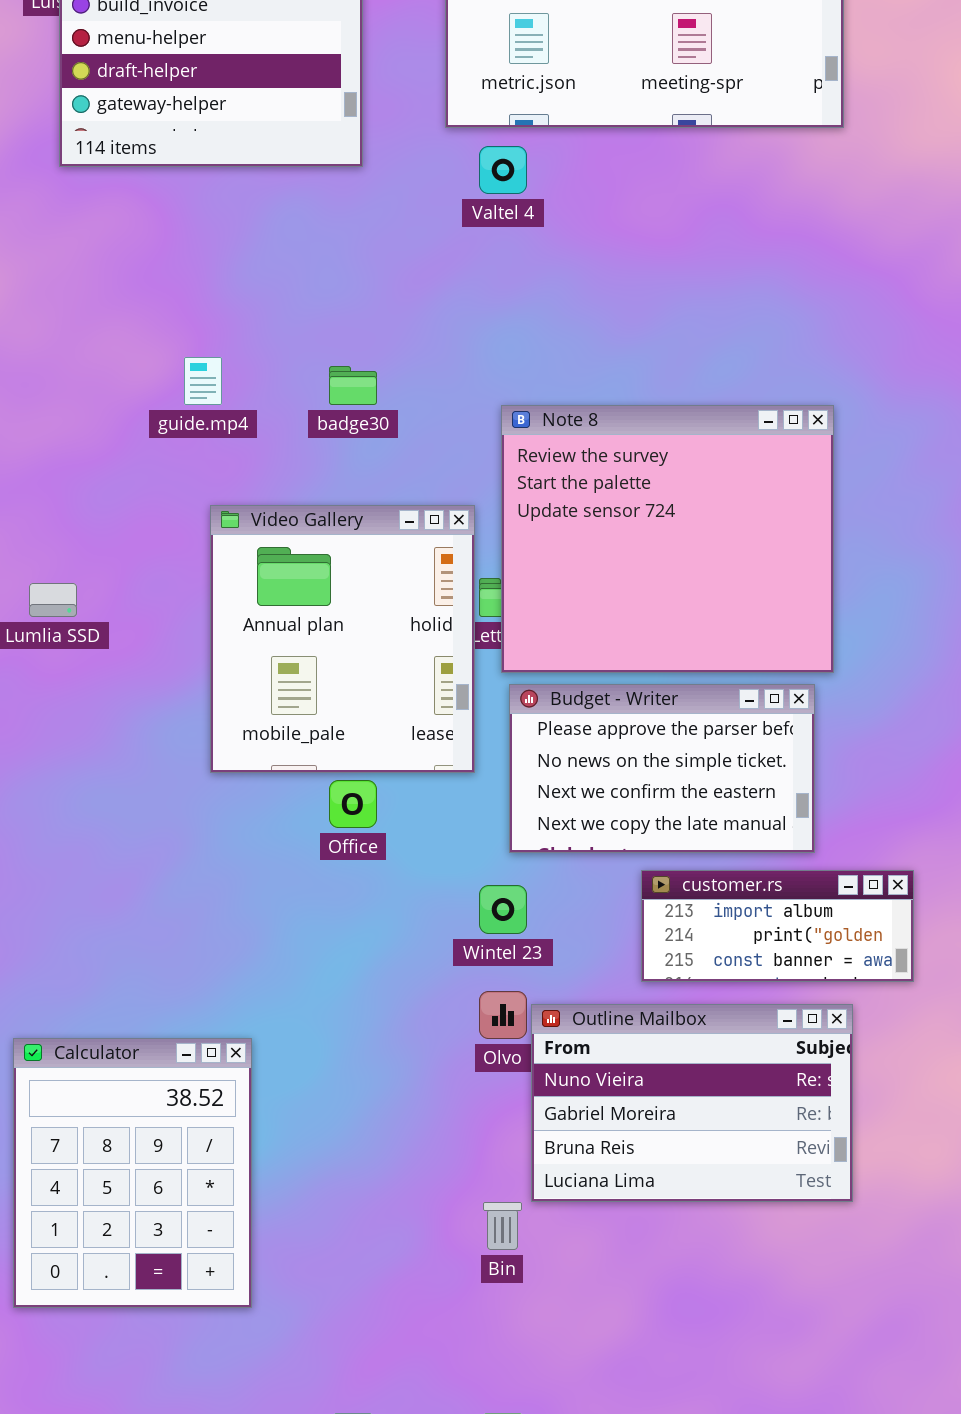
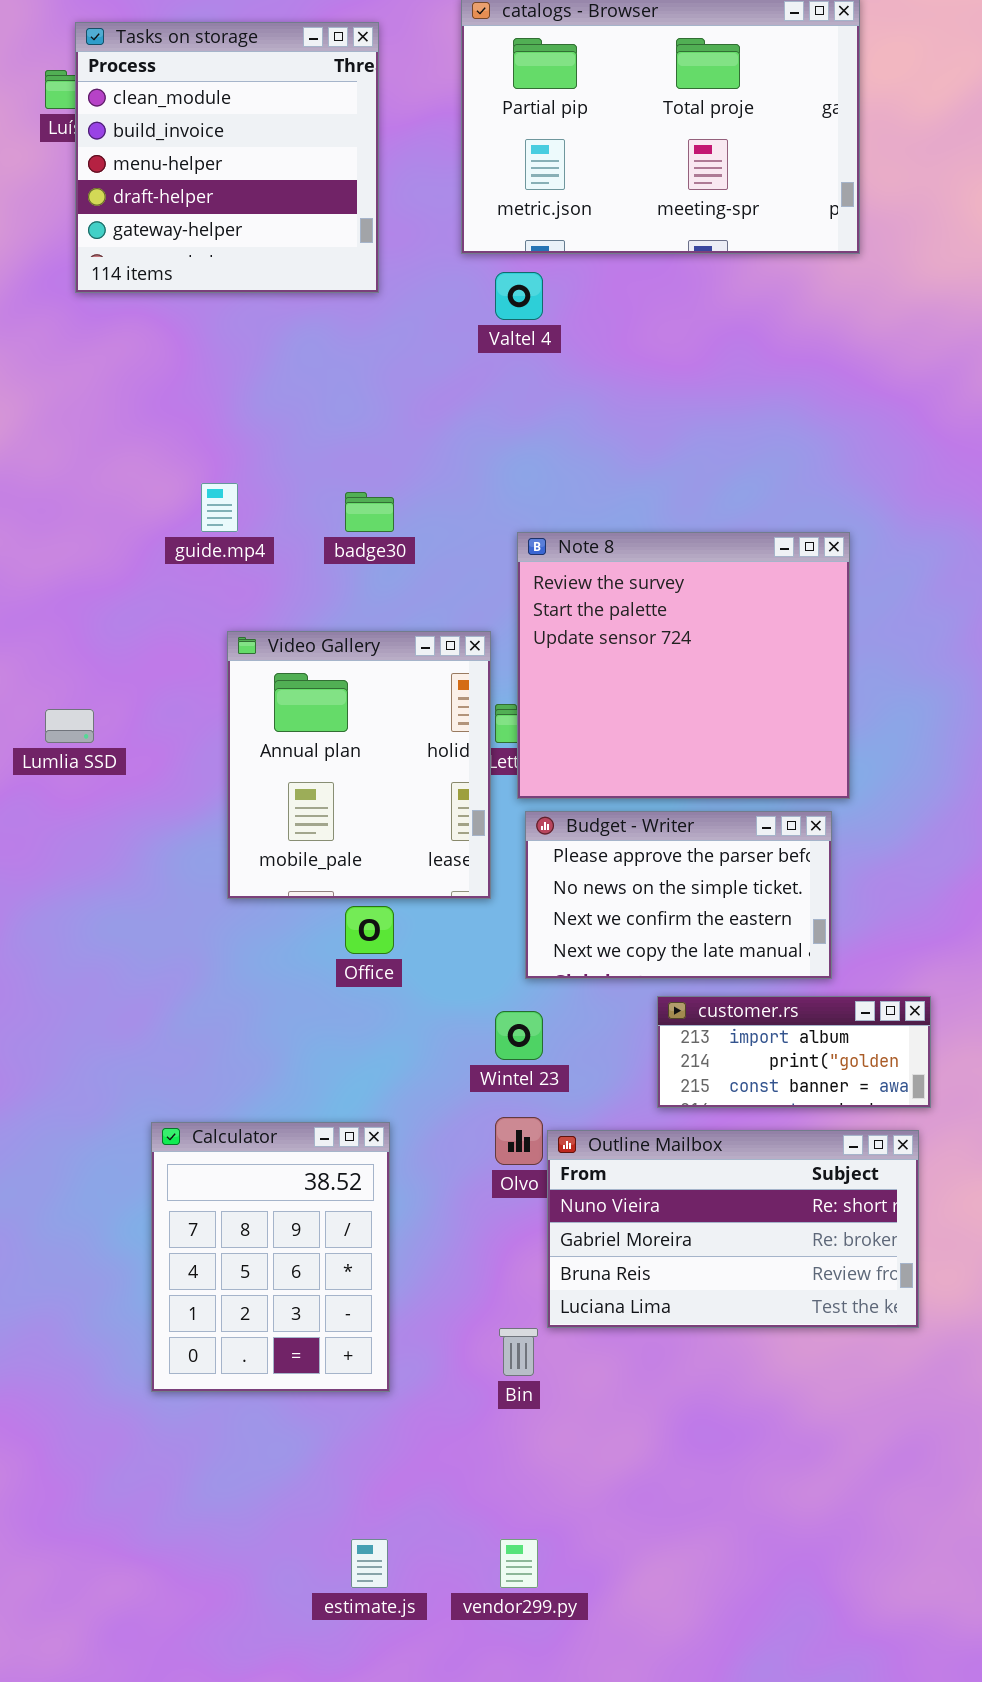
Outline Mailbox: [531,1004,853,1202] -> [547,1130,919,1328], resized
Calculator: [13,1038,252,1308] -> [151,1122,390,1392], moved

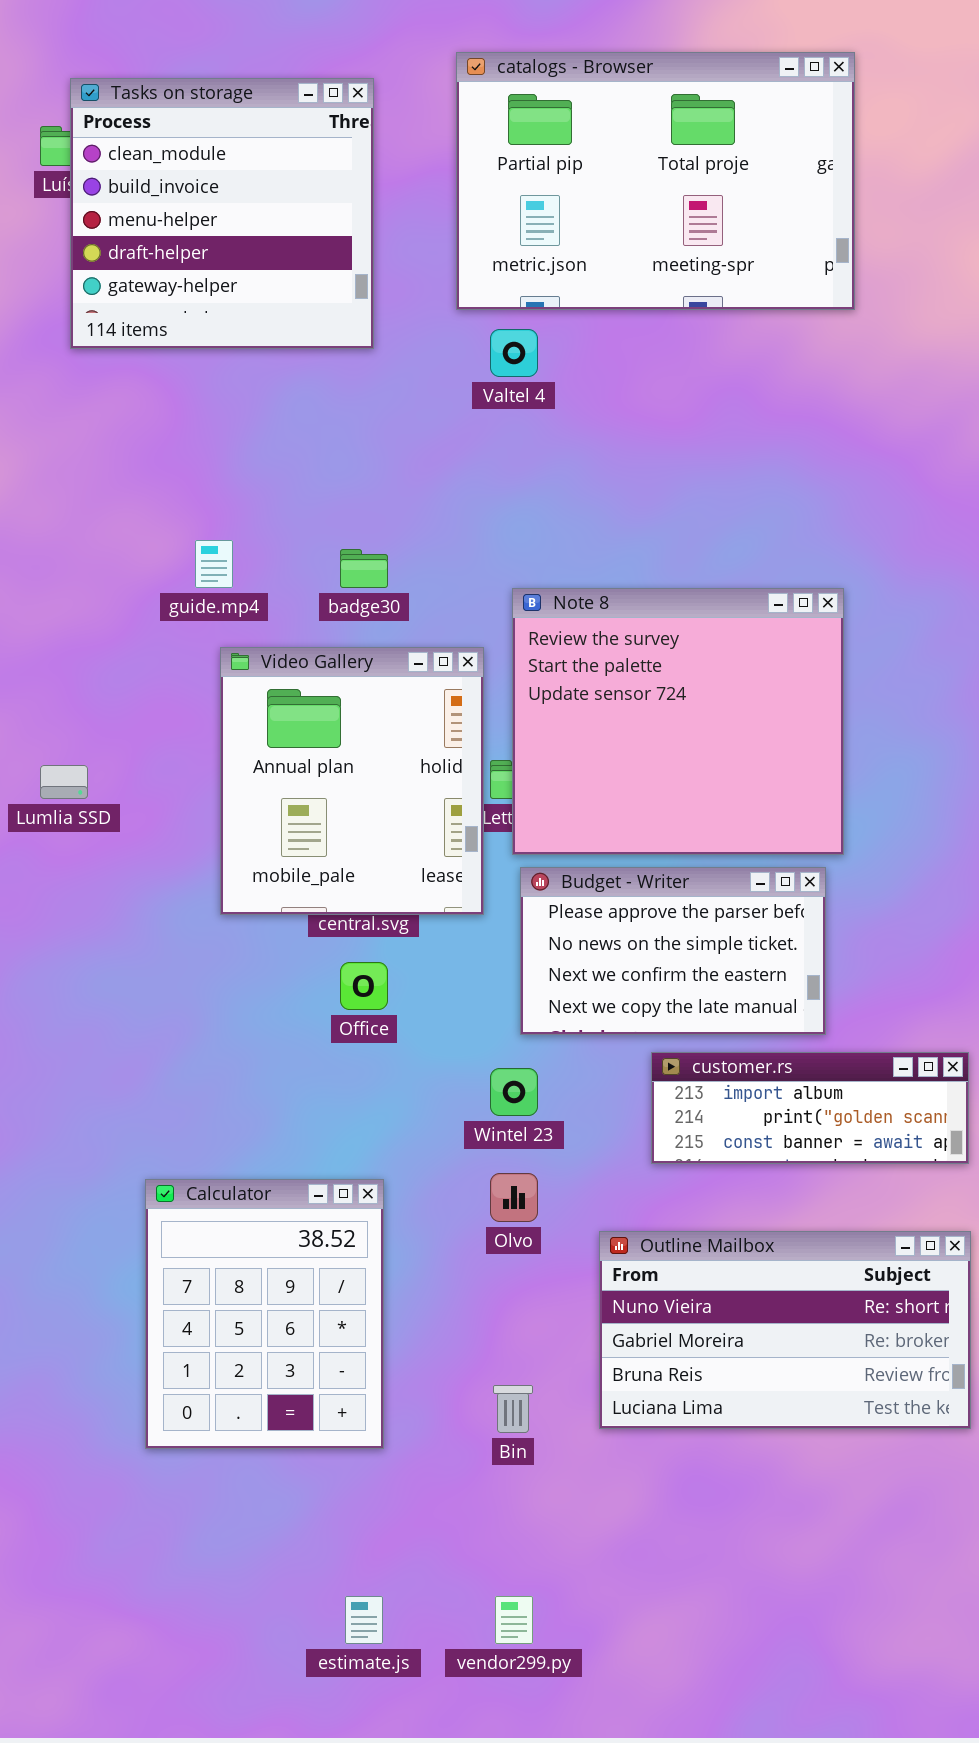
Video Gallery: [227,631,491,899] -> [220,647,484,915], moved
customer.rs: [657,996,931,1108] -> [651,1052,969,1164], resized
Outline Mailbox: [547,1130,919,1328] -> [599,1231,971,1429], moved

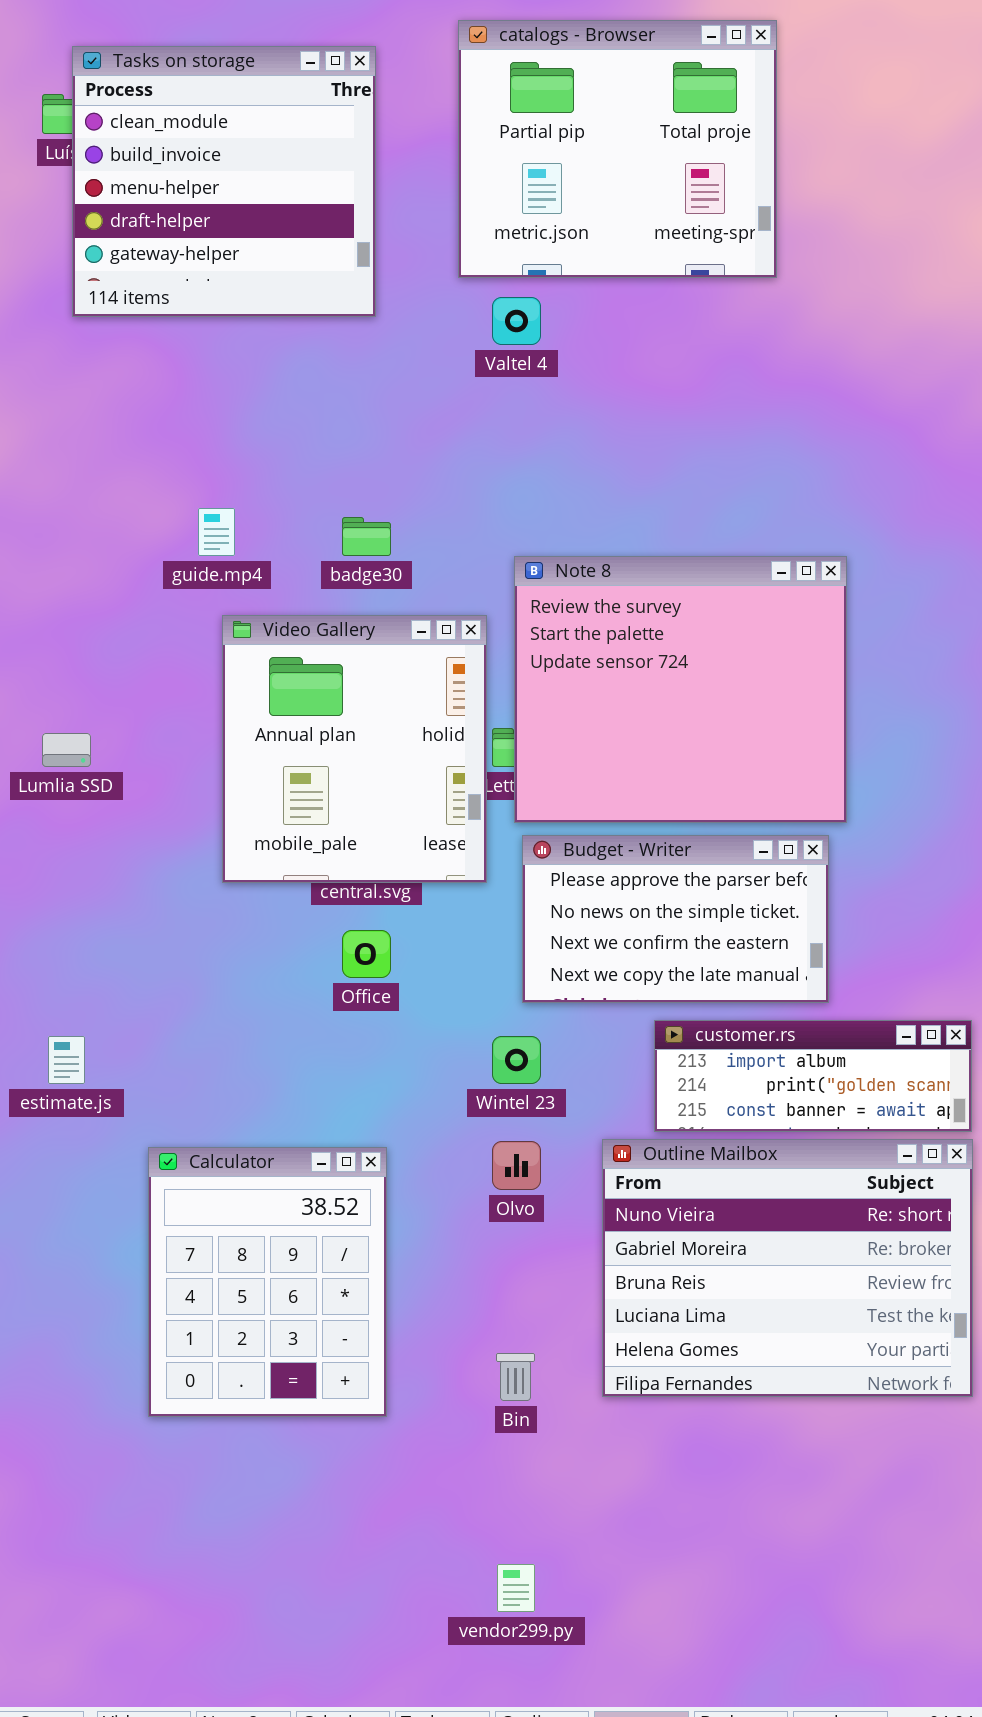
catalogs - Browser: [456,52,855,310] -> [458,20,777,278], resized
Outline Mailbox: [599,1231,971,1429] -> [602,1139,973,1397], resized
estimate.js: [345,1596,383,1644] -> [48,1036,85,1084], moved

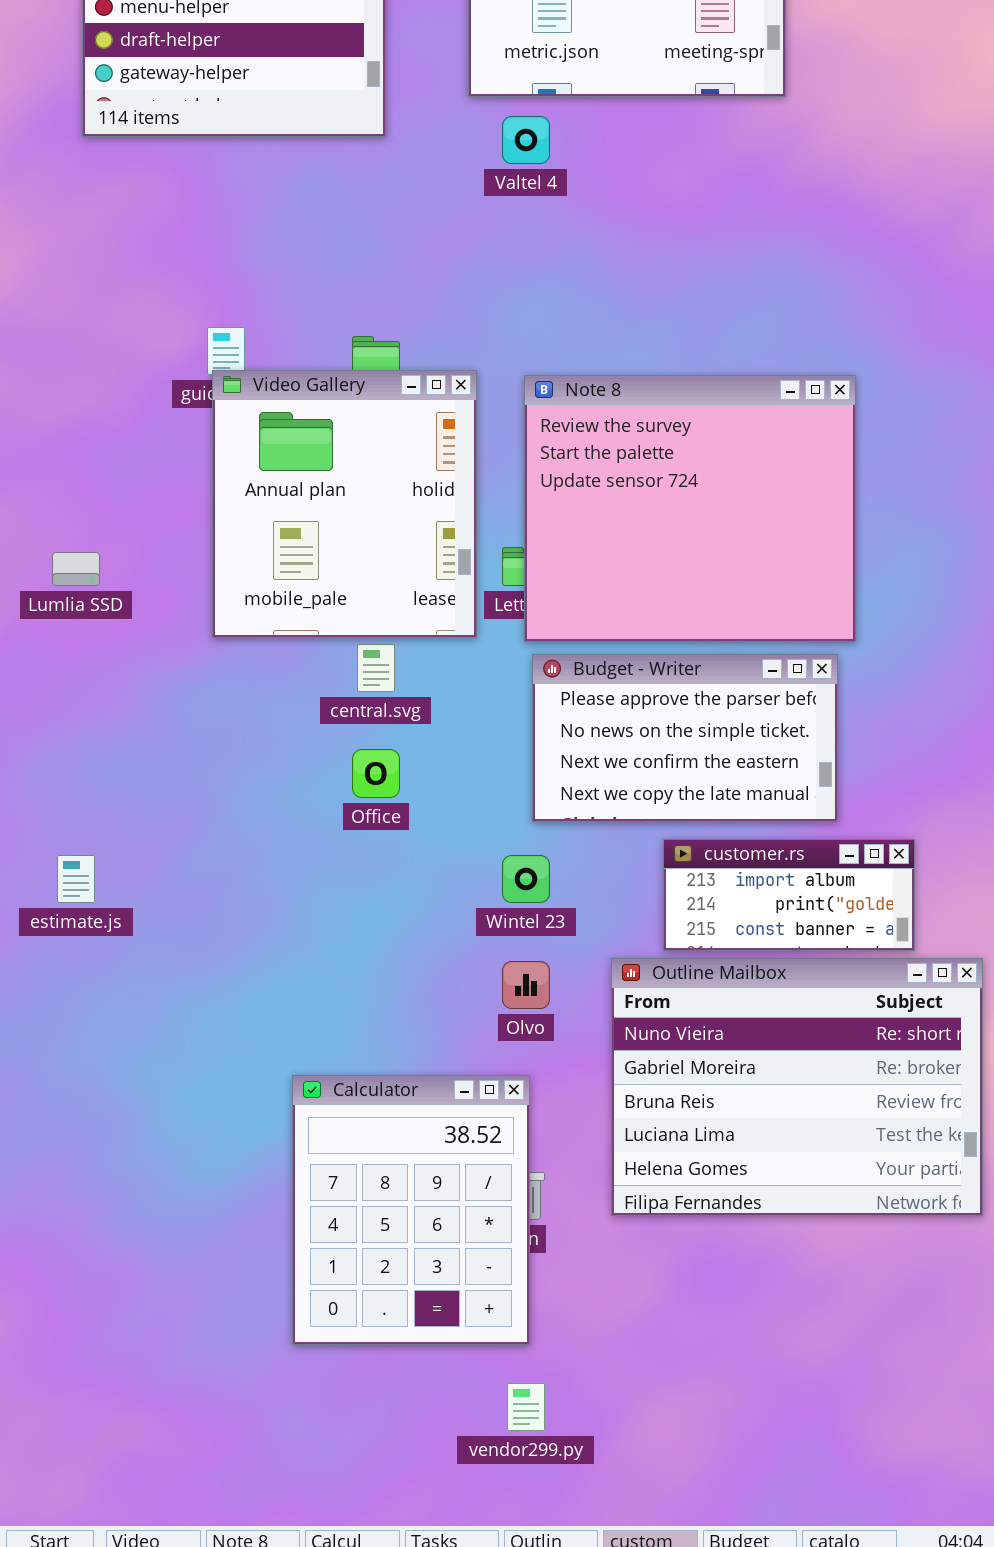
Video Gallery: [222,615,487,883] -> [212,370,477,638], moved
customer.rs: [654,1020,972,1132] -> [663,839,915,951], resized
Calculator: [148,1147,387,1417] -> [292,1075,530,1345], moved

